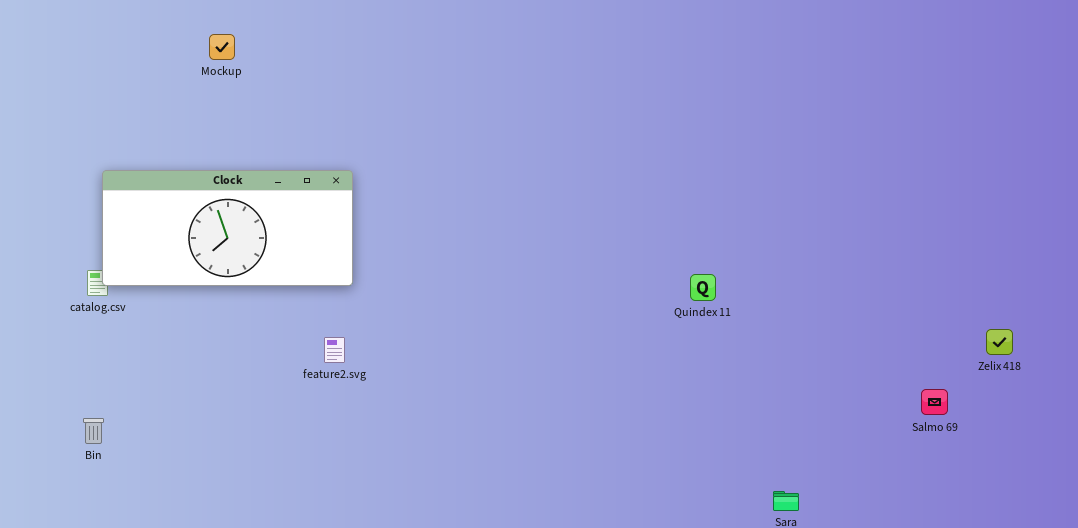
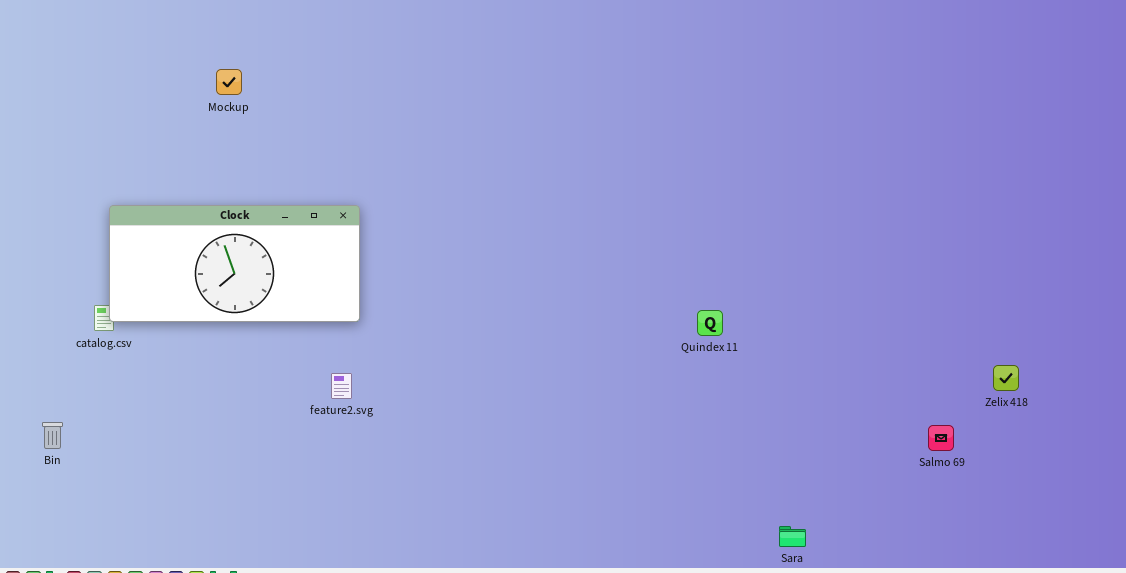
Bin: [83,418,104,444] -> [42,422,63,449], moved

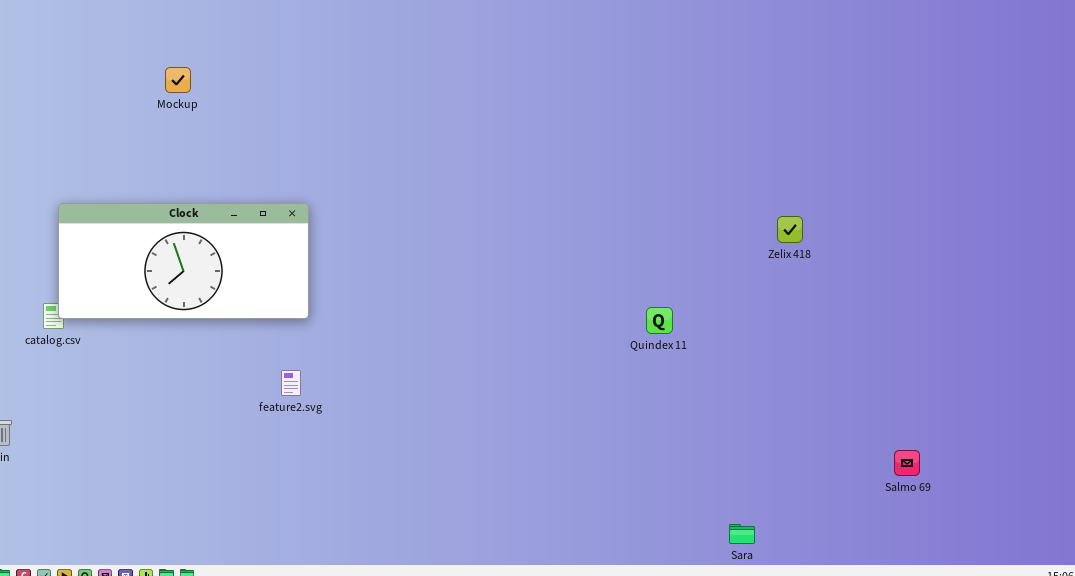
Zelix 418: [993,365,1019,391] -> [777,216,803,243], moved
Salmo 69: [928,425,954,451] -> [894,450,920,476], moved

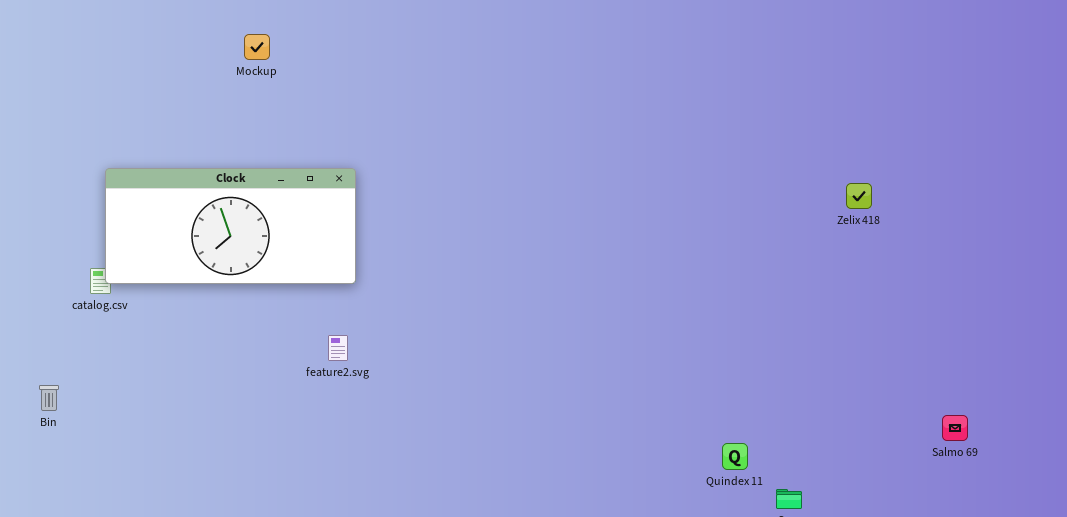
Mockup: [165,67,191,93] -> [244,34,270,60], moved
Zelix 418: [777,216,803,243] -> [846,183,872,209], moved
Quindex 11: [646,307,673,334] -> [722,443,748,470], moved

